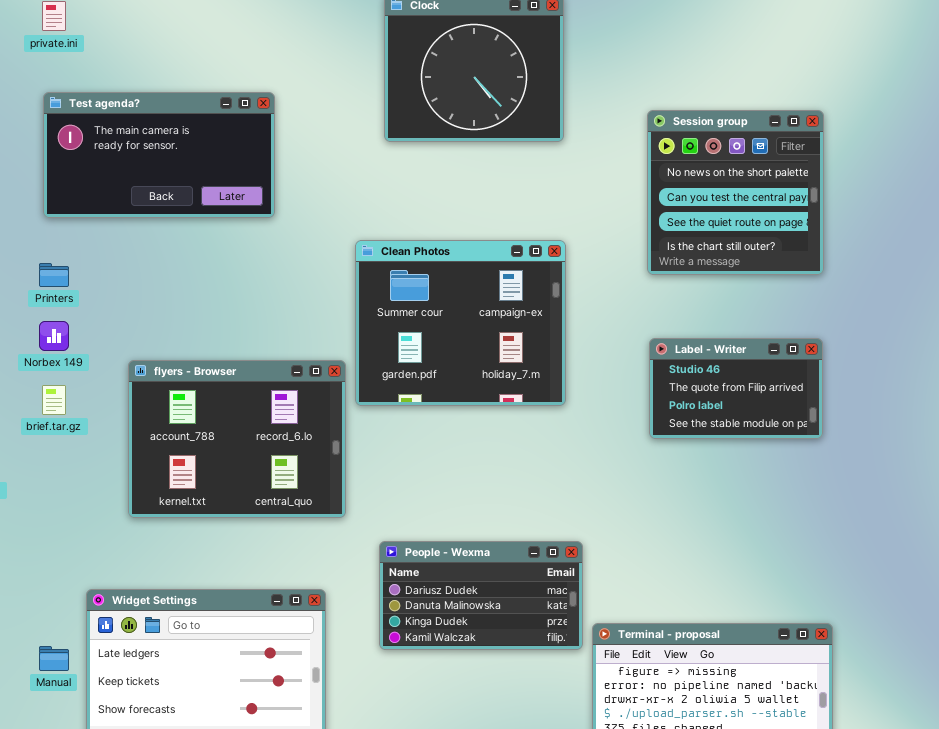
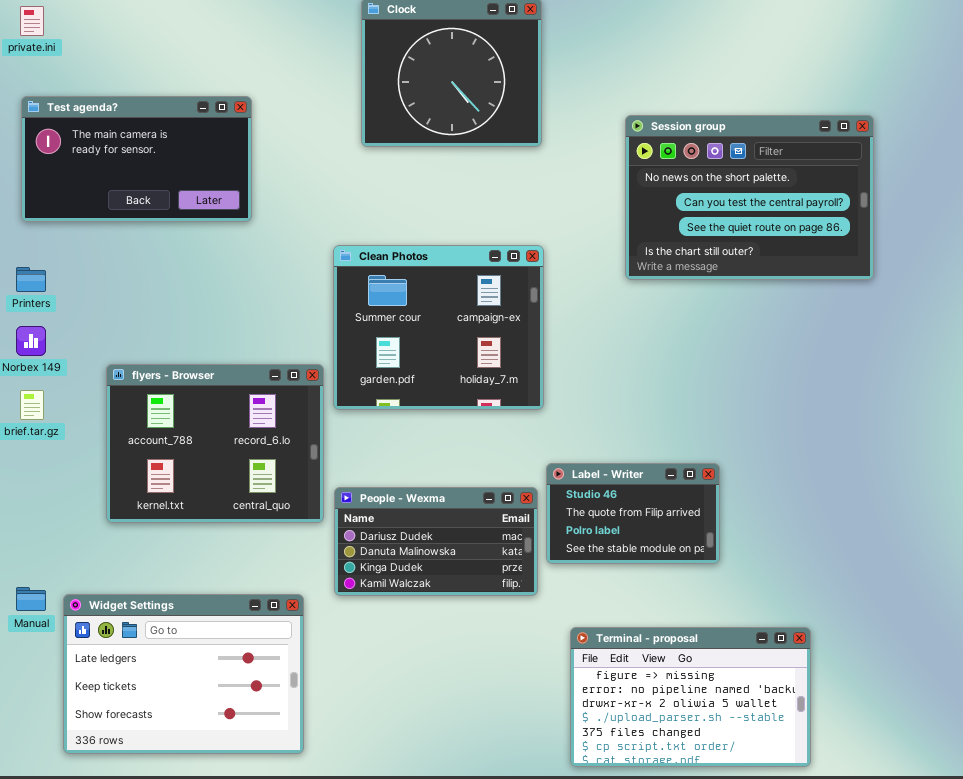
Session group: [647,110,824,275] -> [625,115,874,280], resized
Label - Writer: [649,338,823,439] -> [546,463,720,564], moved
People - Wexma: [379,541,583,650] -> [334,487,538,596], moved
Manual: [39,646,69,671] -> [16,587,46,611], moved

